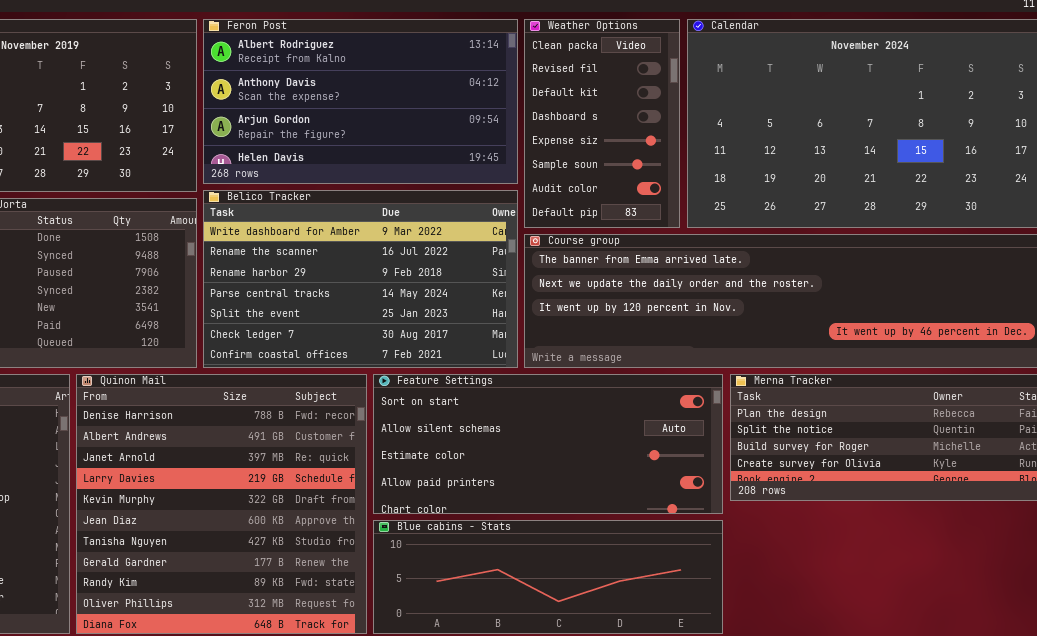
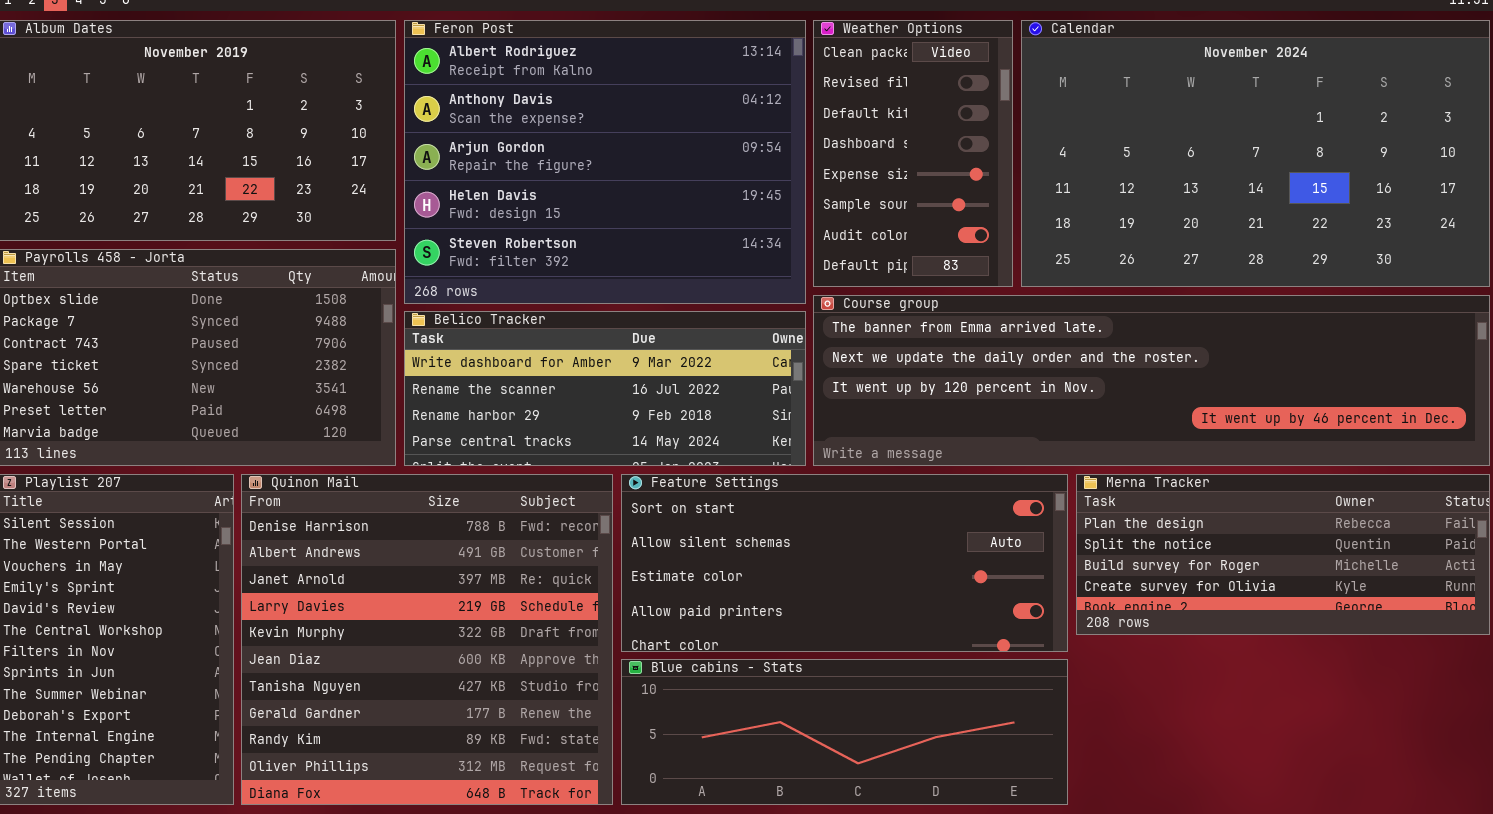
Feron Post: [203,19,518,184] -> [404,20,806,304], resized
Belico Tracker: [203,190,518,368] -> [404,311,806,466], resized

